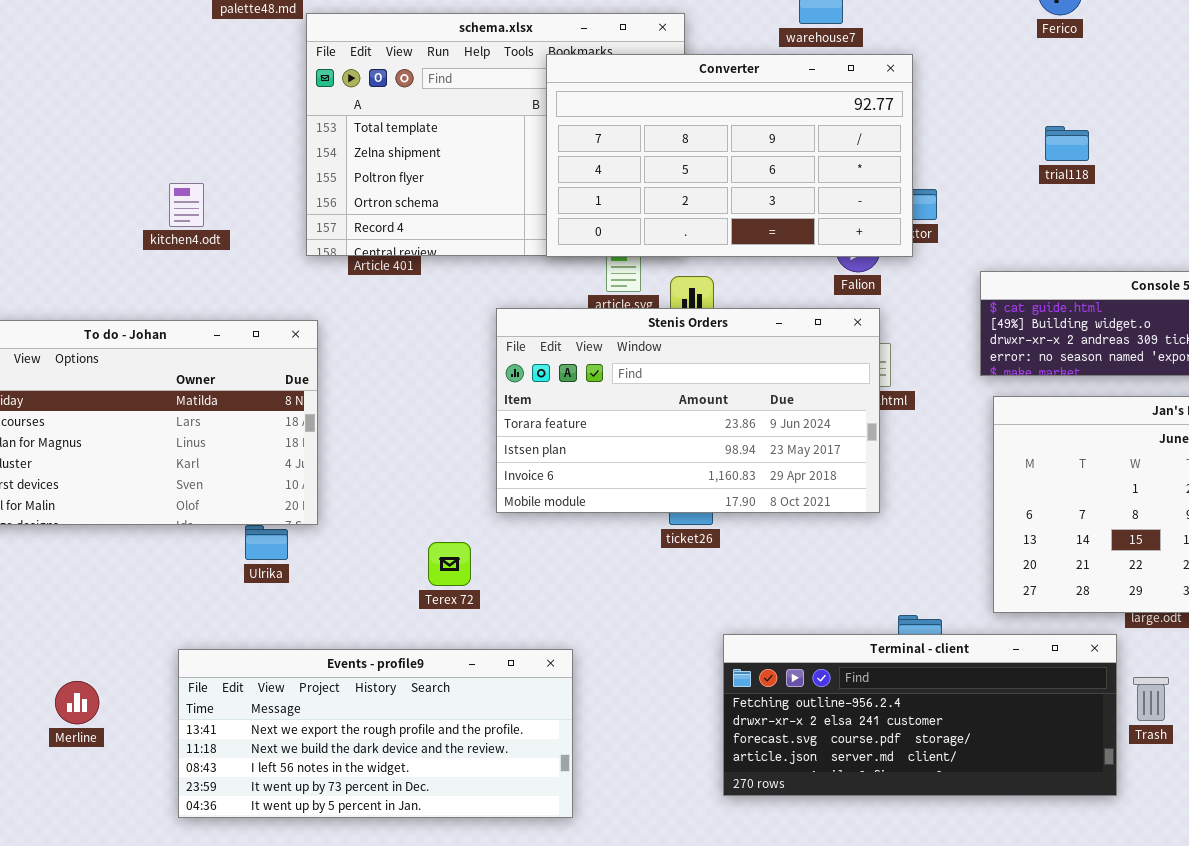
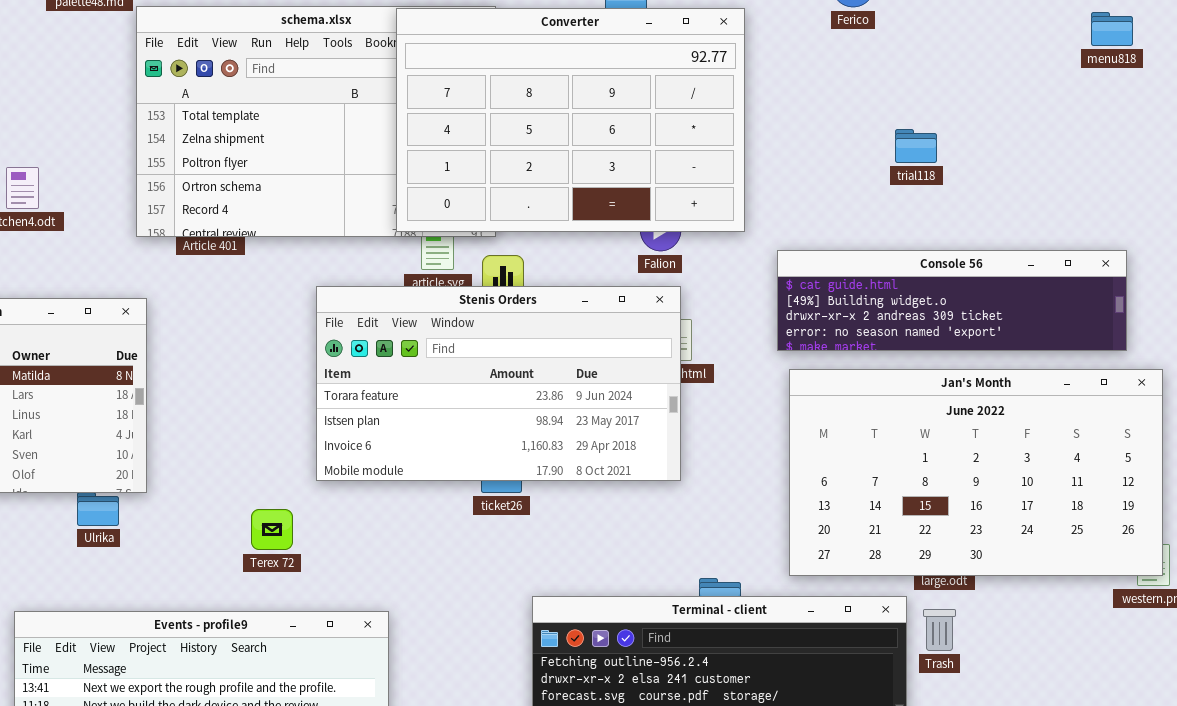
Converter: [546,54,913,257] -> [396,8,745,232], moved, resized
trial118: [1045,126,1089,161] -> [895,129,937,163], moved
Trash: [1133,677,1169,721] -> [923,609,956,651], moved

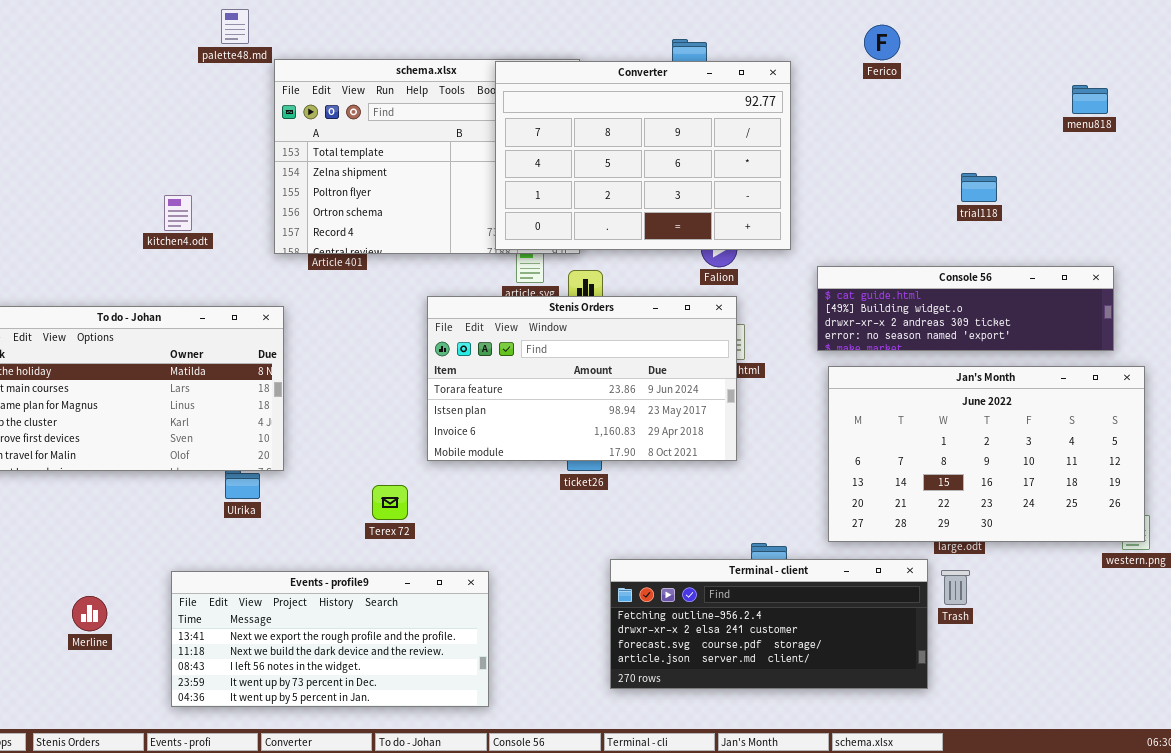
menu818: [1091,12,1133,46] -> [1072,85,1108,114], moved
trial118: [895,129,937,163] -> [961,173,997,202], moved

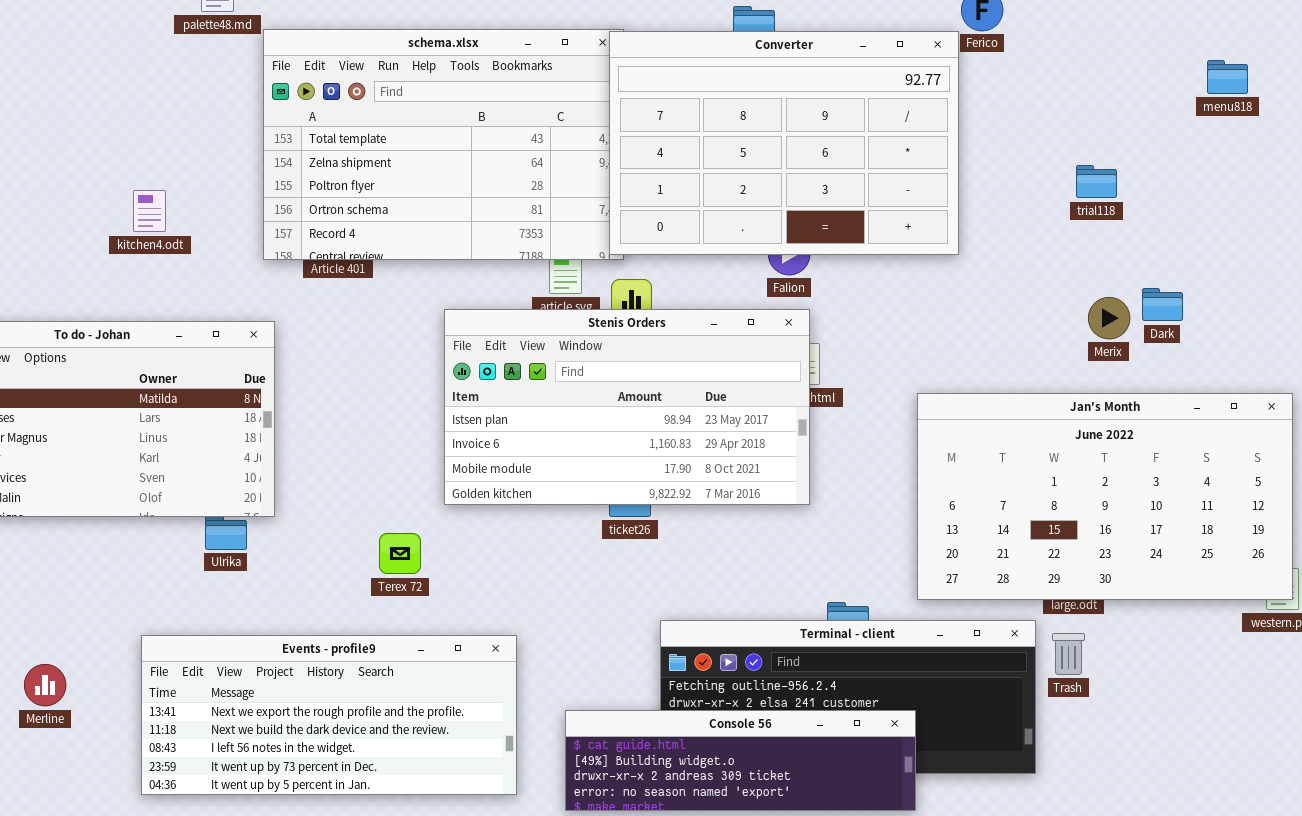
Converter: [495,61,791,250] -> [609,31,959,255], moved
Console 56: [817,266,1114,351] -> [565,710,916,811], moved
Stenis Orders: [427,296,737,461] -> [444,309,810,505], scrolled down 1 row

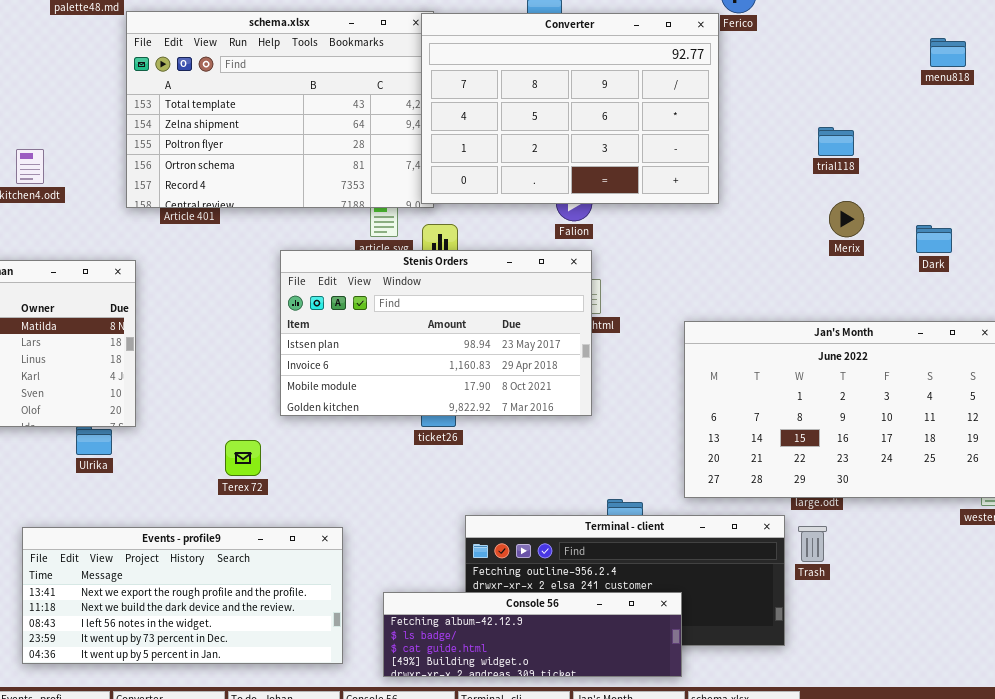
Dark: [1142,288,1183,321] -> [916,225,952,253], moved
Merix: [1088,297,1130,339] -> [829,201,864,237], moved
Console 56: [565,710,916,811] -> [383,592,682,677], scrolled up 2 rows

